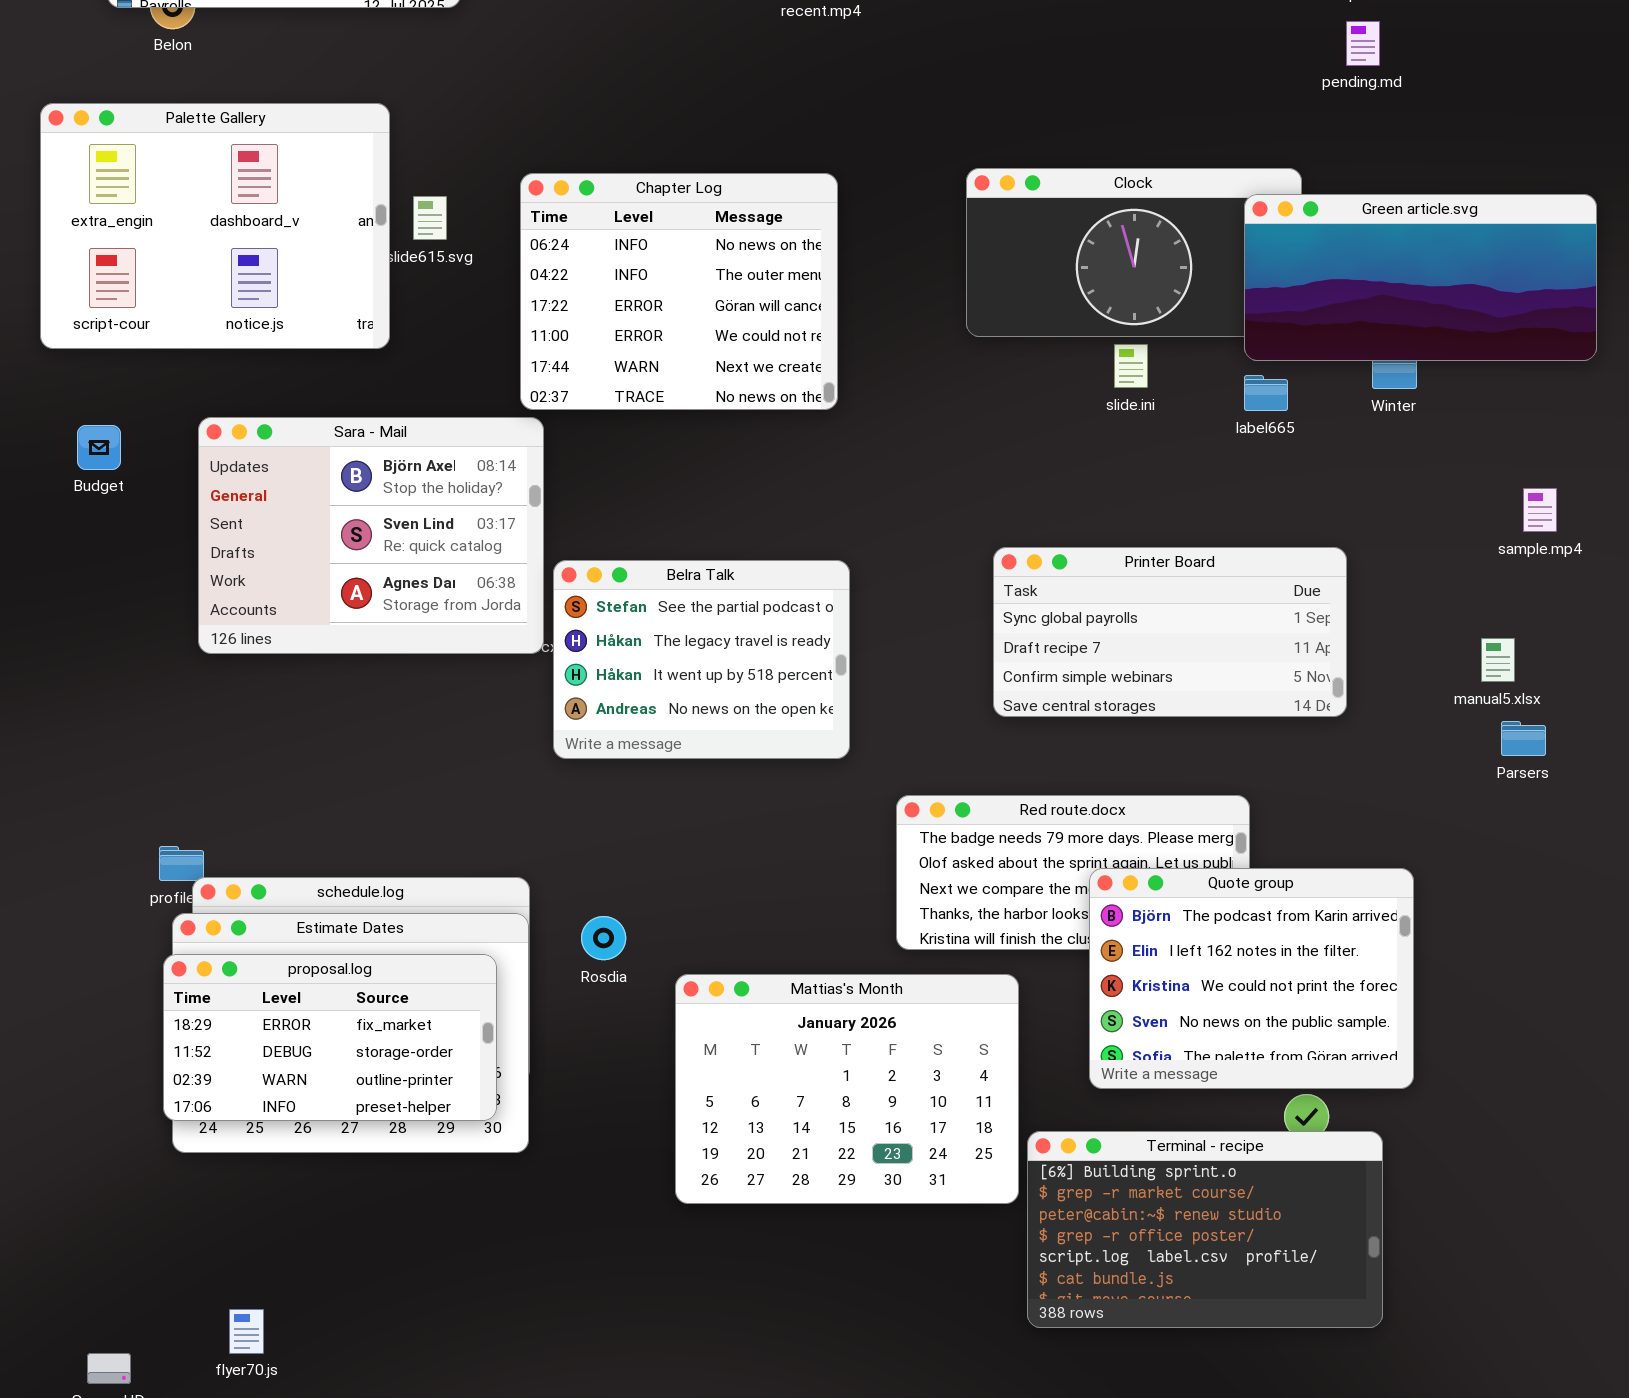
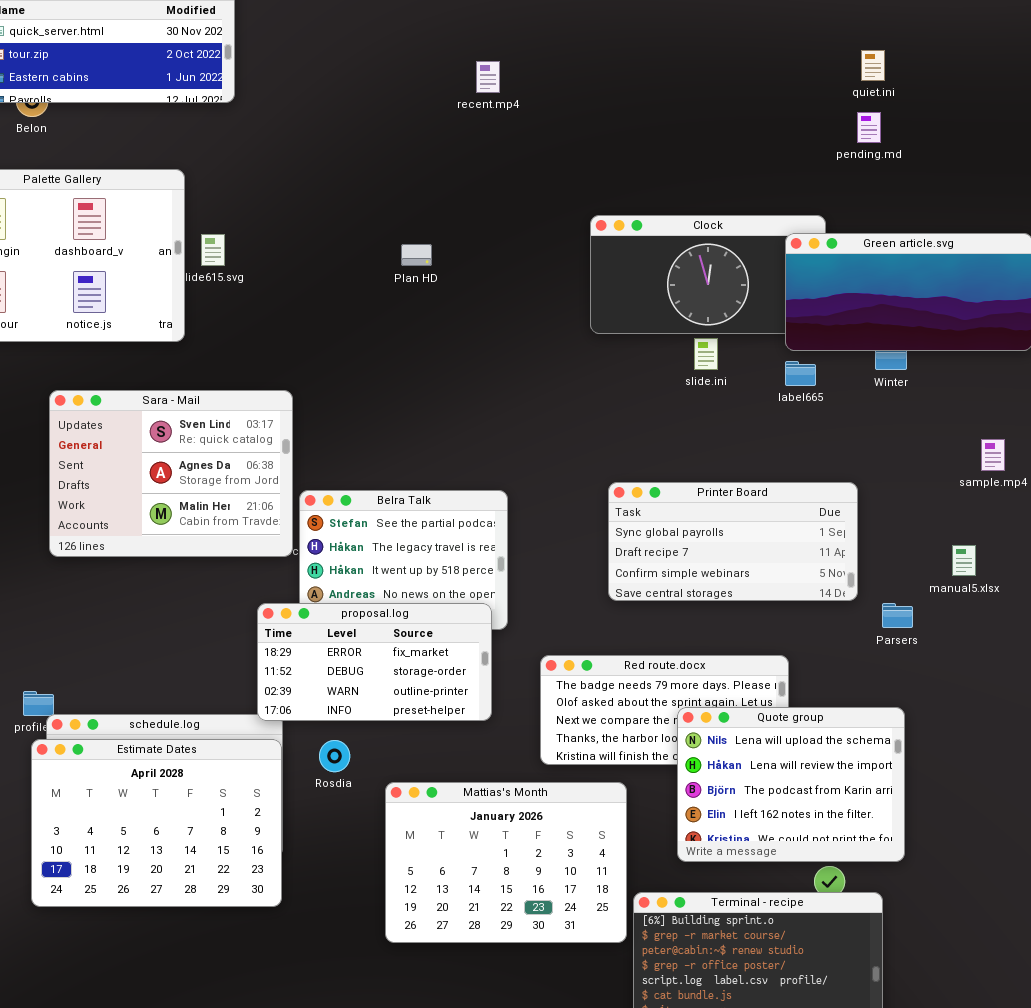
Chapter Log: [520,173,838,410] -> none, closed
Sara - Mail: [198,417,544,654] -> [49,390,293,557], scrolled down 1 row
Parsers: [1501,721,1546,756] -> [882,603,913,628], moved
Quote group: [1089,868,1414,1089] -> [677,707,905,862], scrolled up 2 rows
proposal.log: [163,954,497,1121] -> [257,603,492,721], moved

